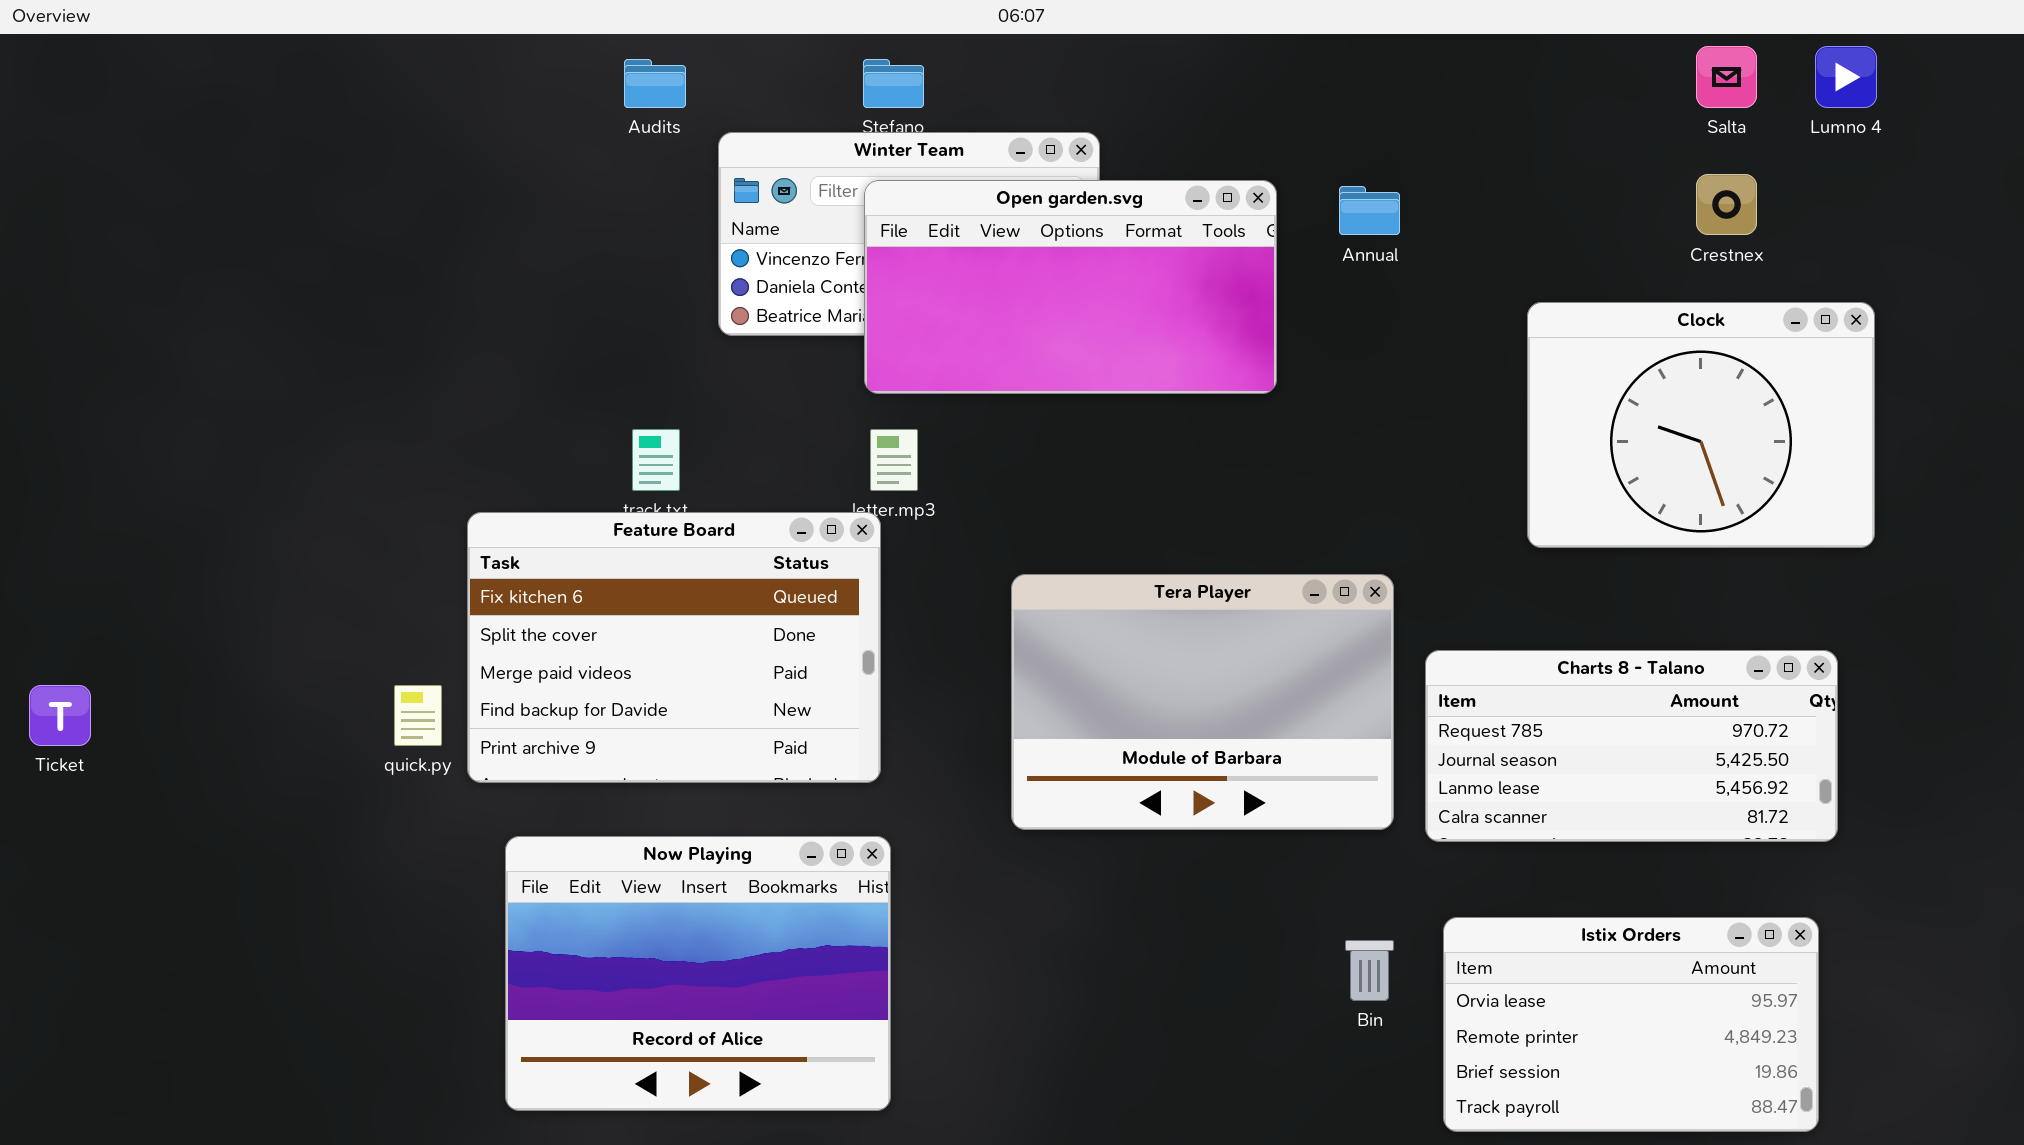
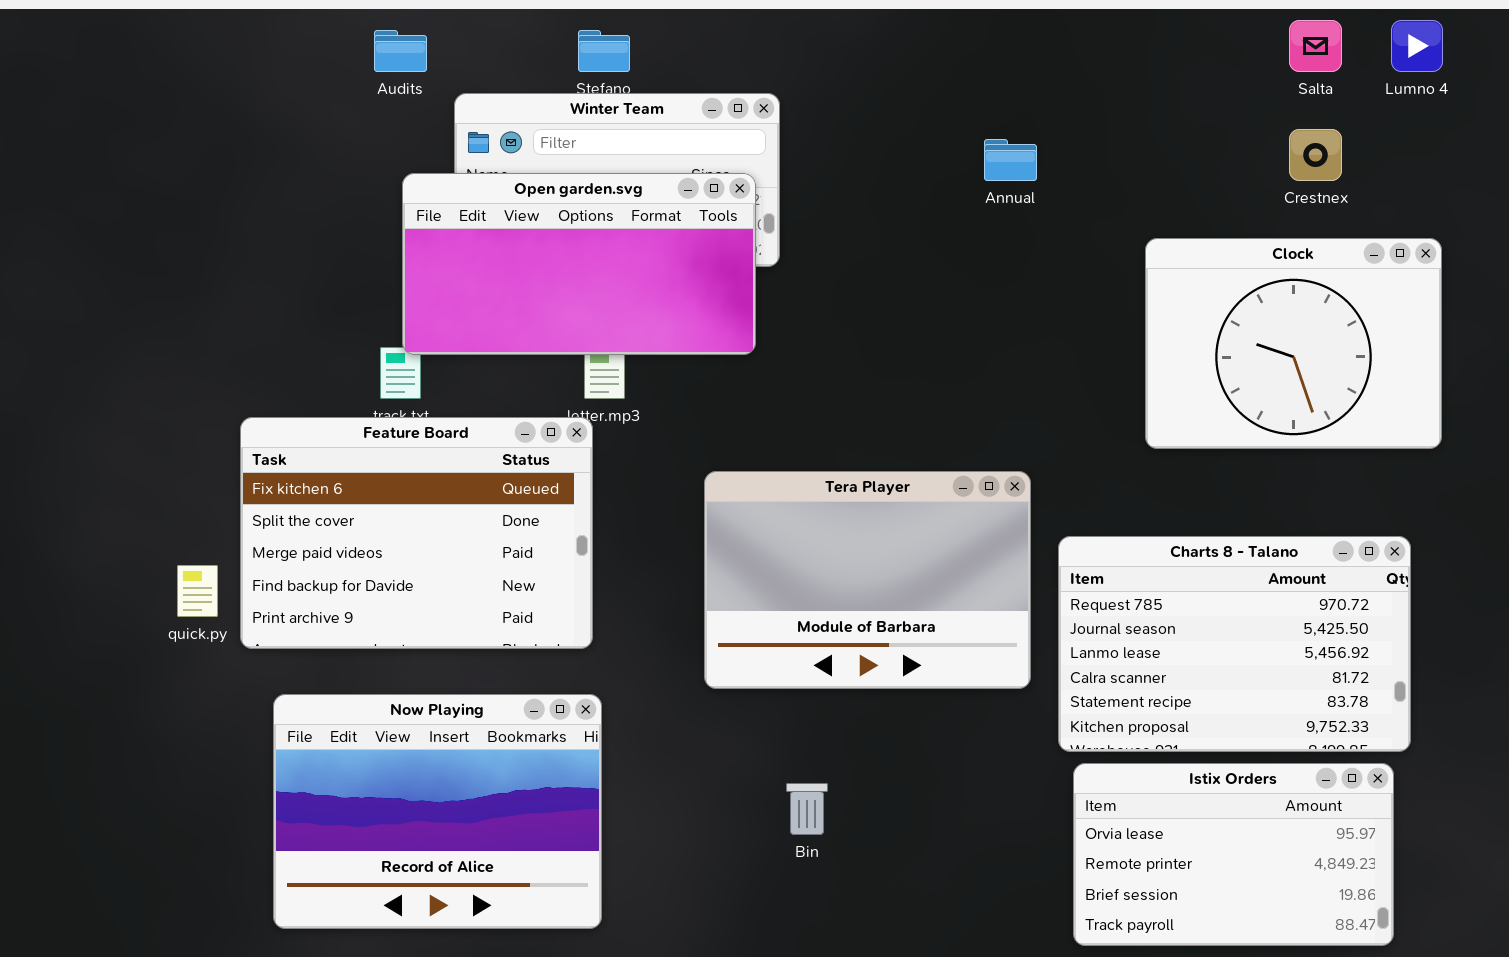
Open garden.svg: [864,180,1277,394] -> [402,173,756,355], moved
Charts 8 - Talano: [1425,650,1838,842] -> [1058,536,1411,752], resized
Bin: [1345,940,1394,1001] -> [786,783,828,835], moved

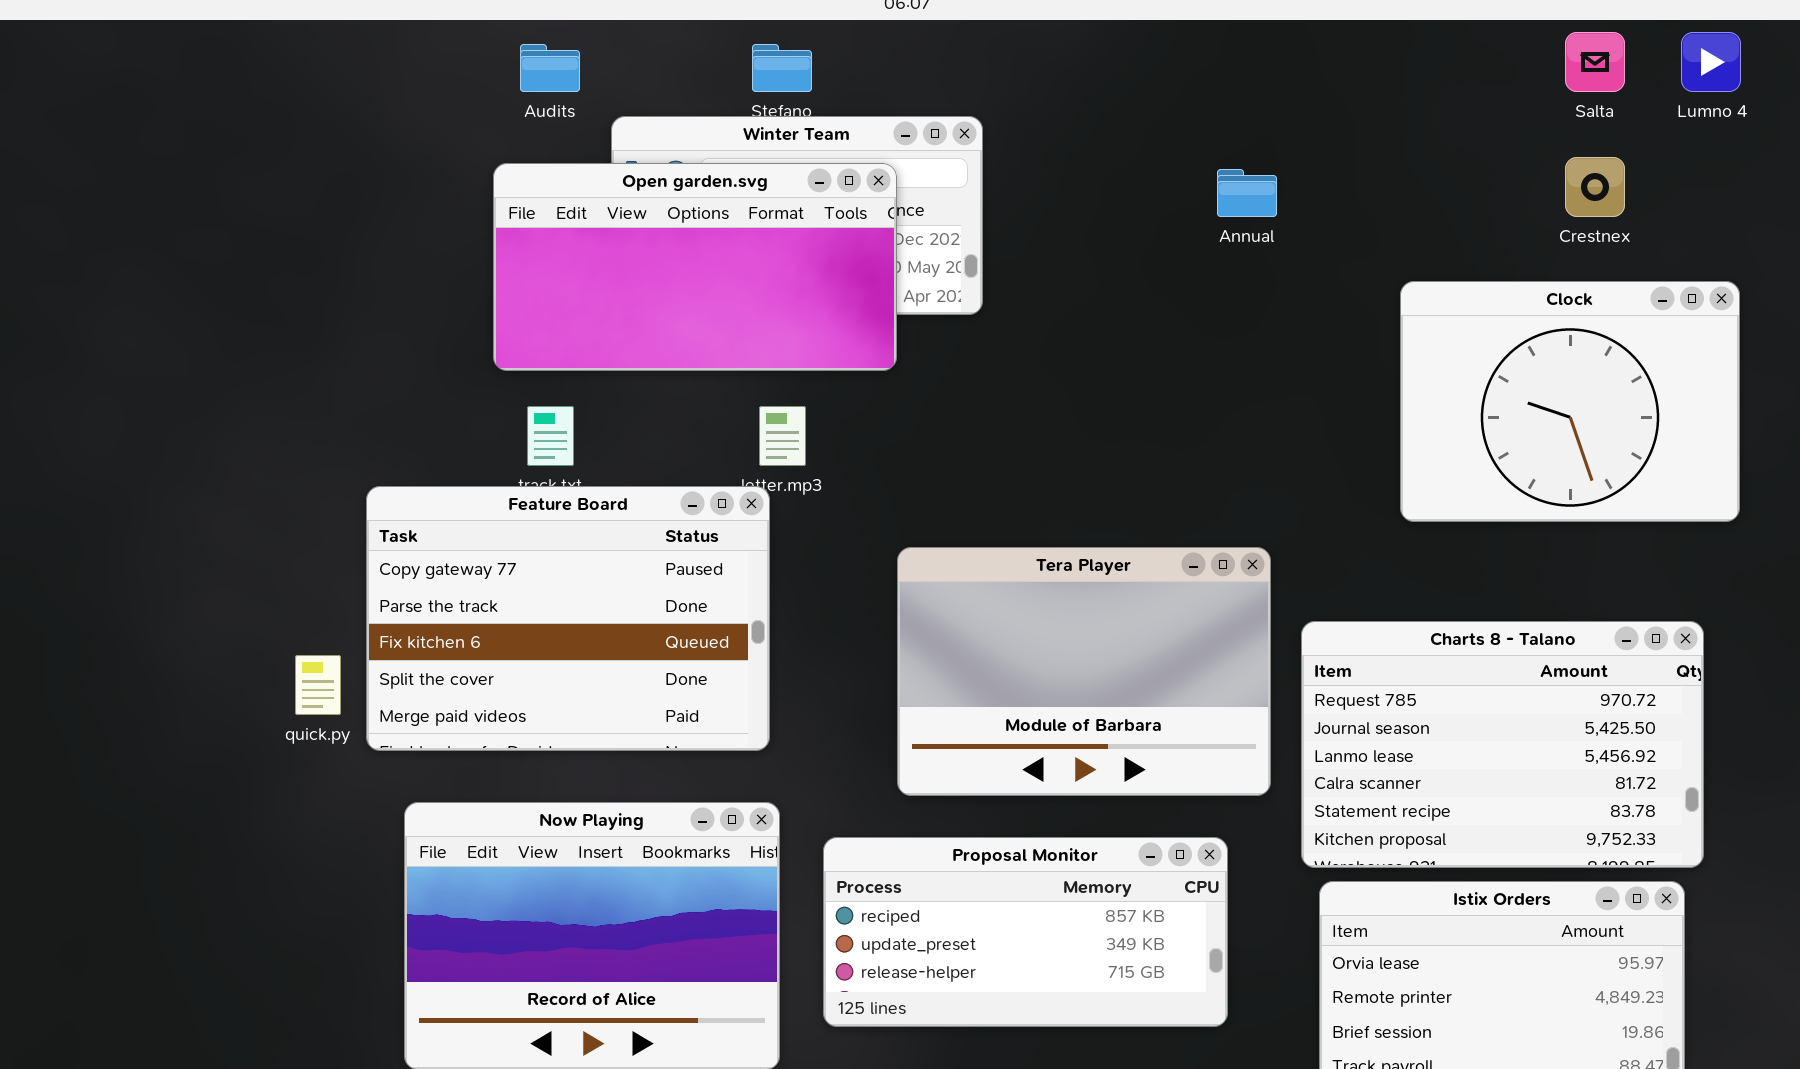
Open garden.svg: [402,173,756,355] -> [493,163,897,371], moved
Feature Board: [240,417,593,649] -> [366,486,770,751], scrolled up 2 rows
Proposal Monitor: none -> [823,837,1228,1027], opened

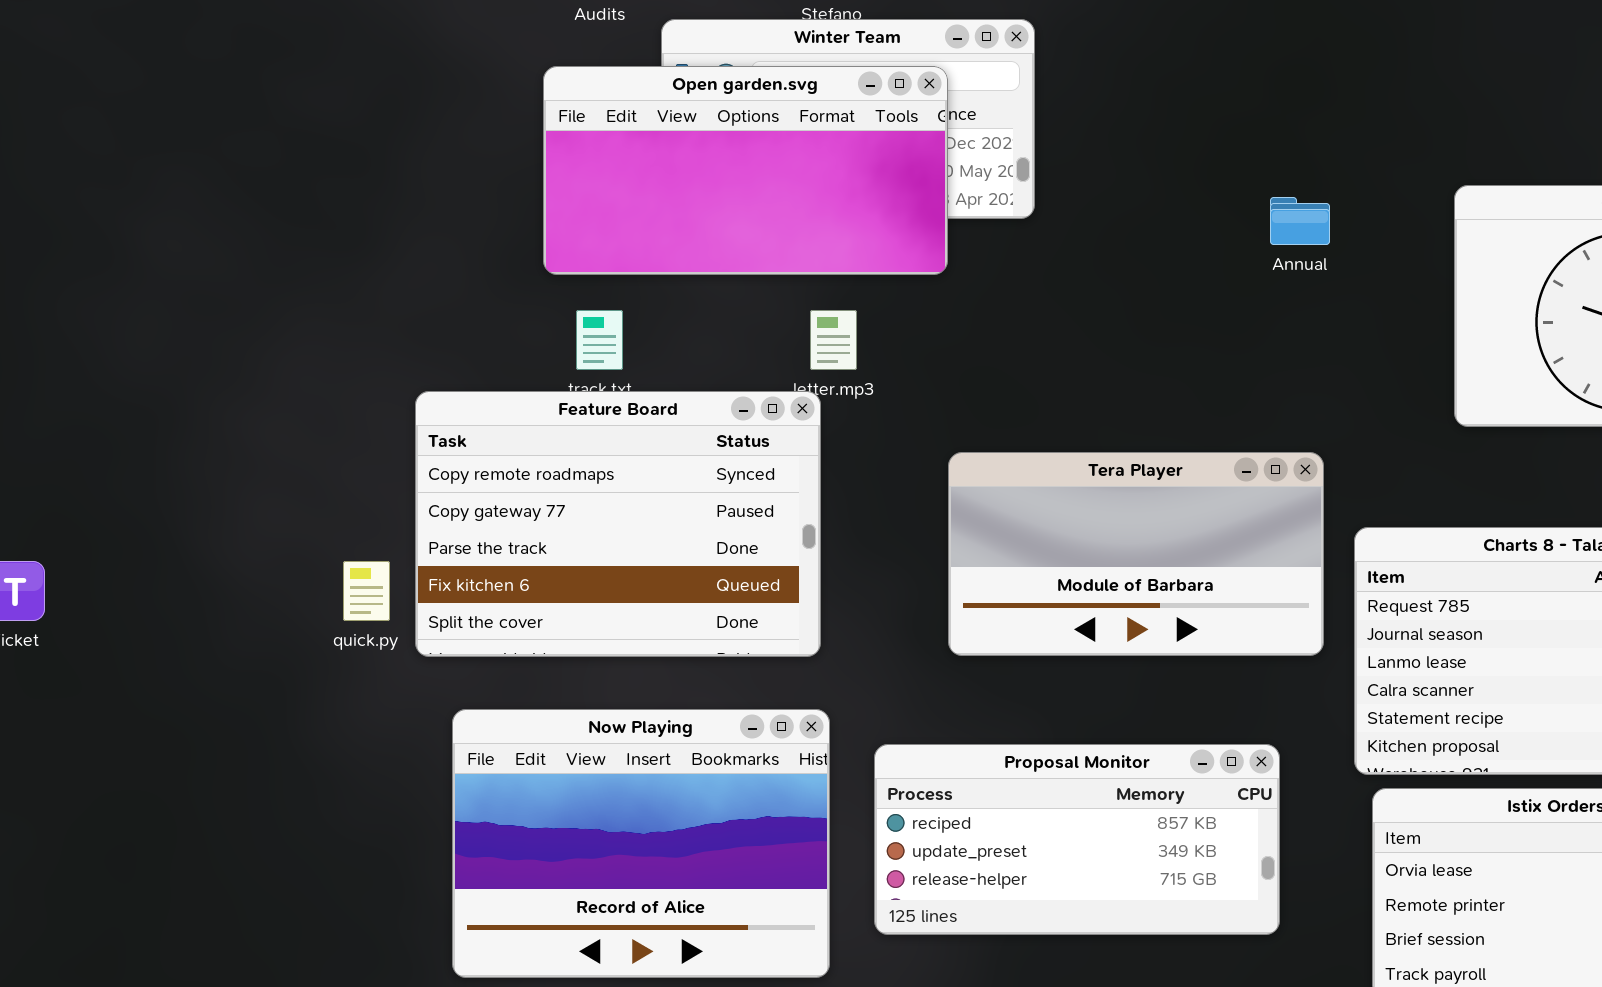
Annual: [1217,169,1277,217] -> [1270,197,1330,245], moved
Feature Board: [366,486,770,751] -> [415,391,821,657], scrolled up 1 row
Tera Player: [897,547,1271,796] -> [948,452,1324,656], resized

